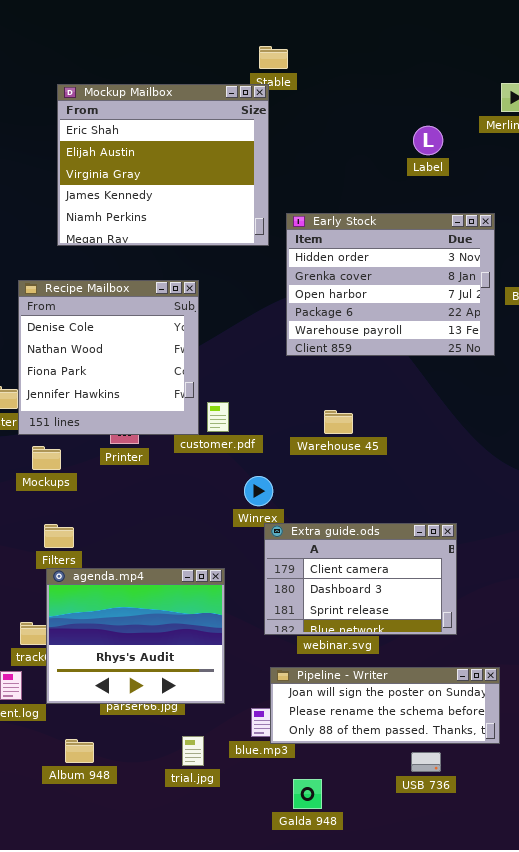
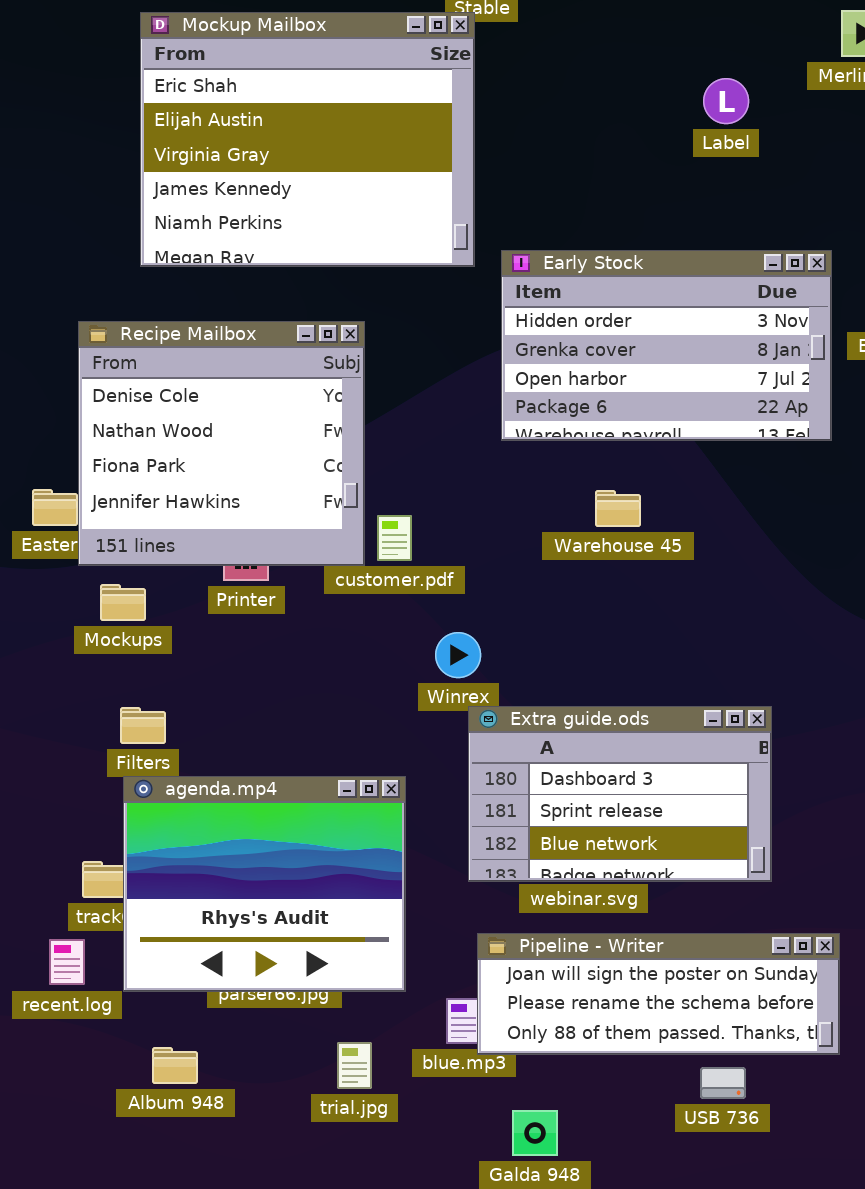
Early Stock: [286,213,495,356] -> [501,250,832,441], resized
Warehouse 45: [324,410,353,434] -> [595,490,641,527], moved
Extra guide.ods: [264,523,457,635] -> [468,706,772,882], scrolled down 1 row

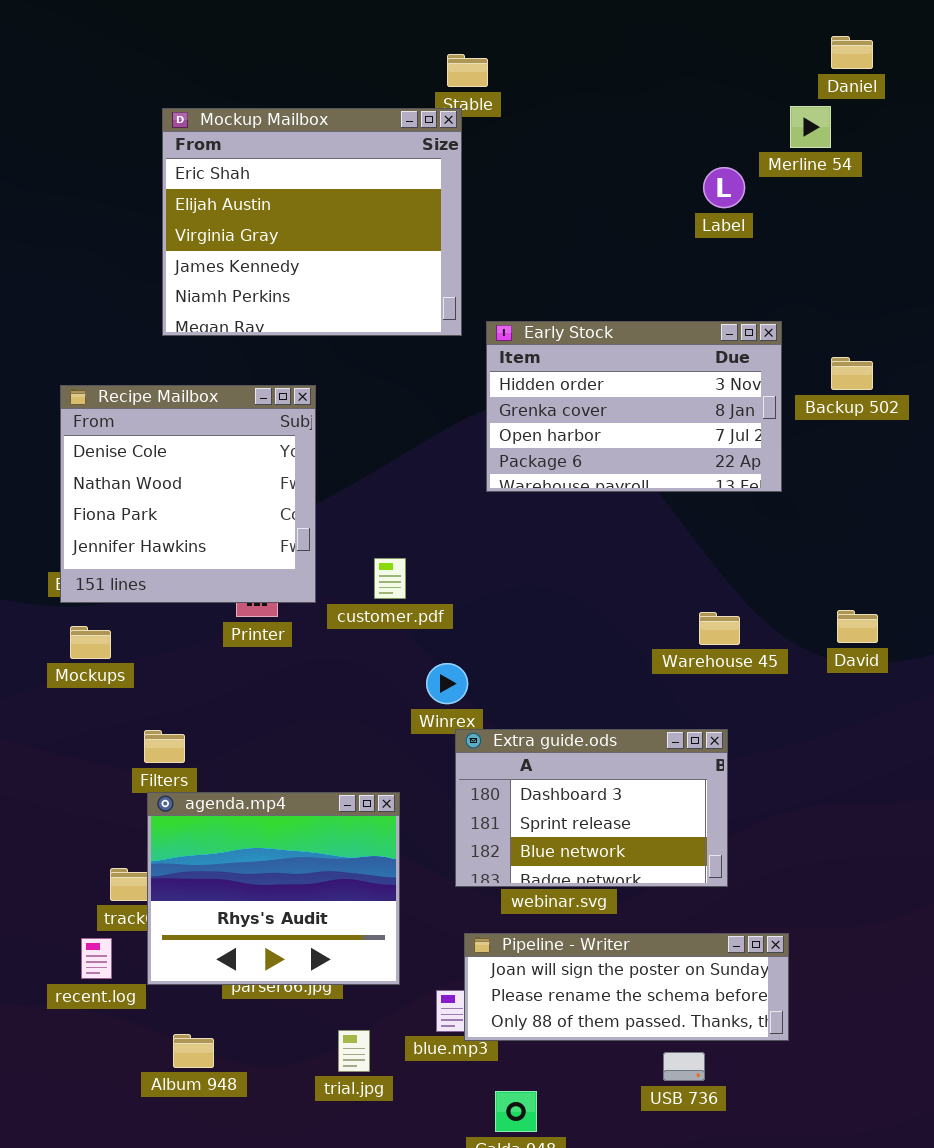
Label: [703,78,749,124] -> [703,167,745,208], moved
Recipe Mailbox: [78,321,365,566] -> [60,385,316,603], moved
Warehouse 45: [595,490,641,527] -> [699,612,740,645], moved
Mockups: [100,584,146,621] -> [70,626,111,659], moved

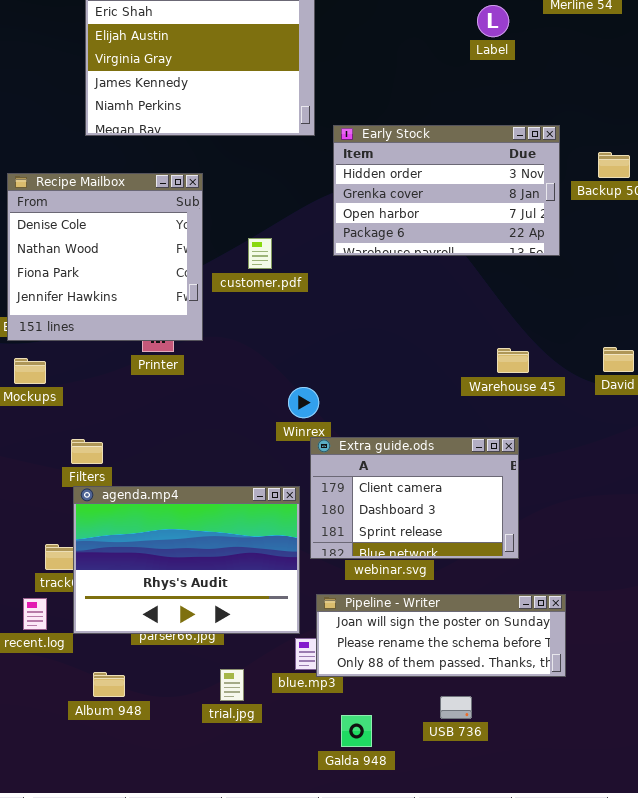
Label: [703,167,745,208] -> [477,5,509,37], moved
customer.pdf: [374,558,406,599] -> [248,238,272,269], moved
Extra guide.ods: [455,729,728,887] -> [310,437,519,559], scrolled up 1 row
agenda.mp4: [147,792,400,985] -> [73,486,300,634], resized
USB 736: [663,1052,705,1081] -> [440,696,472,719], moved

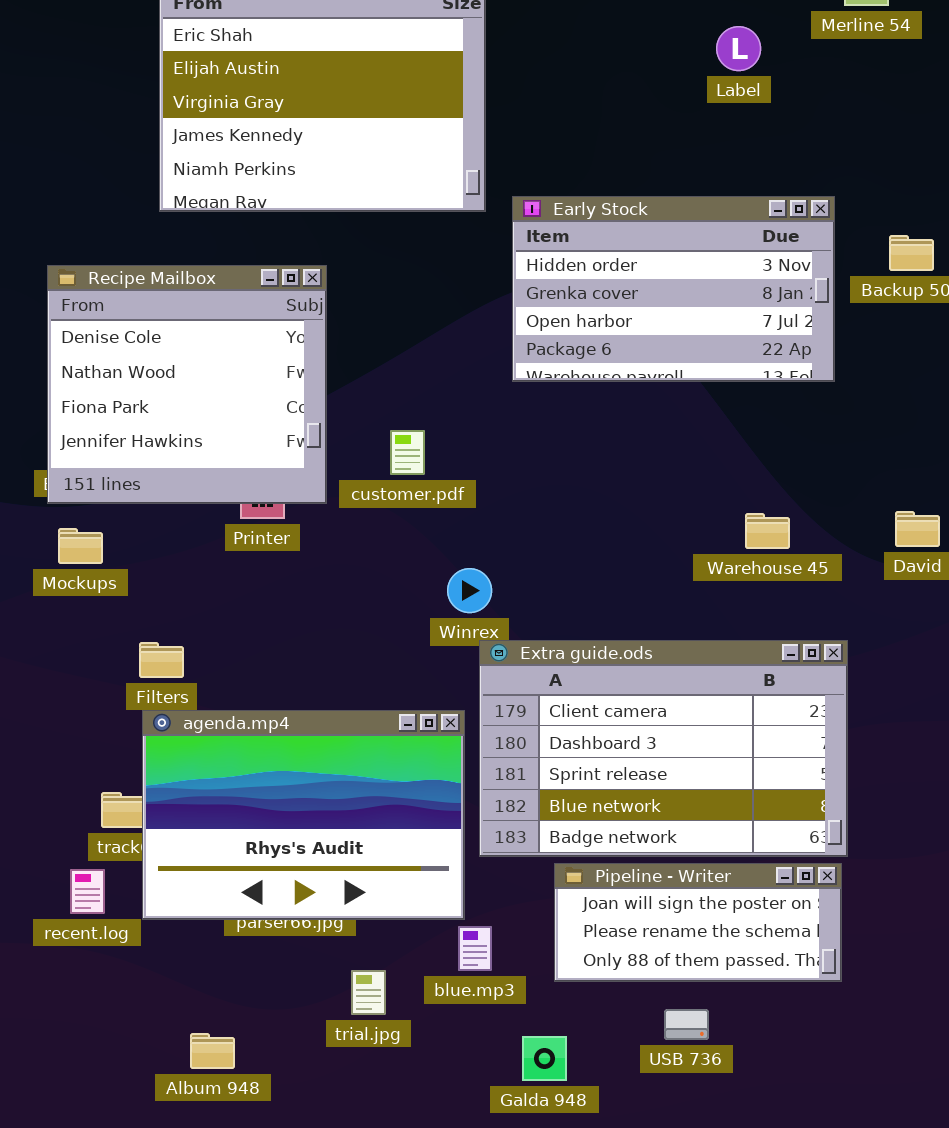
customer.pdf: [248,238,272,269] -> [390,430,425,475], moved
Extra guide.ods: [310,437,519,559] -> [479,640,848,857], resized
Pipeline - Writer: [316,594,566,677] -> [554,863,842,982], resized
Album 948: [93,672,125,697] -> [190,1033,235,1069], moved

